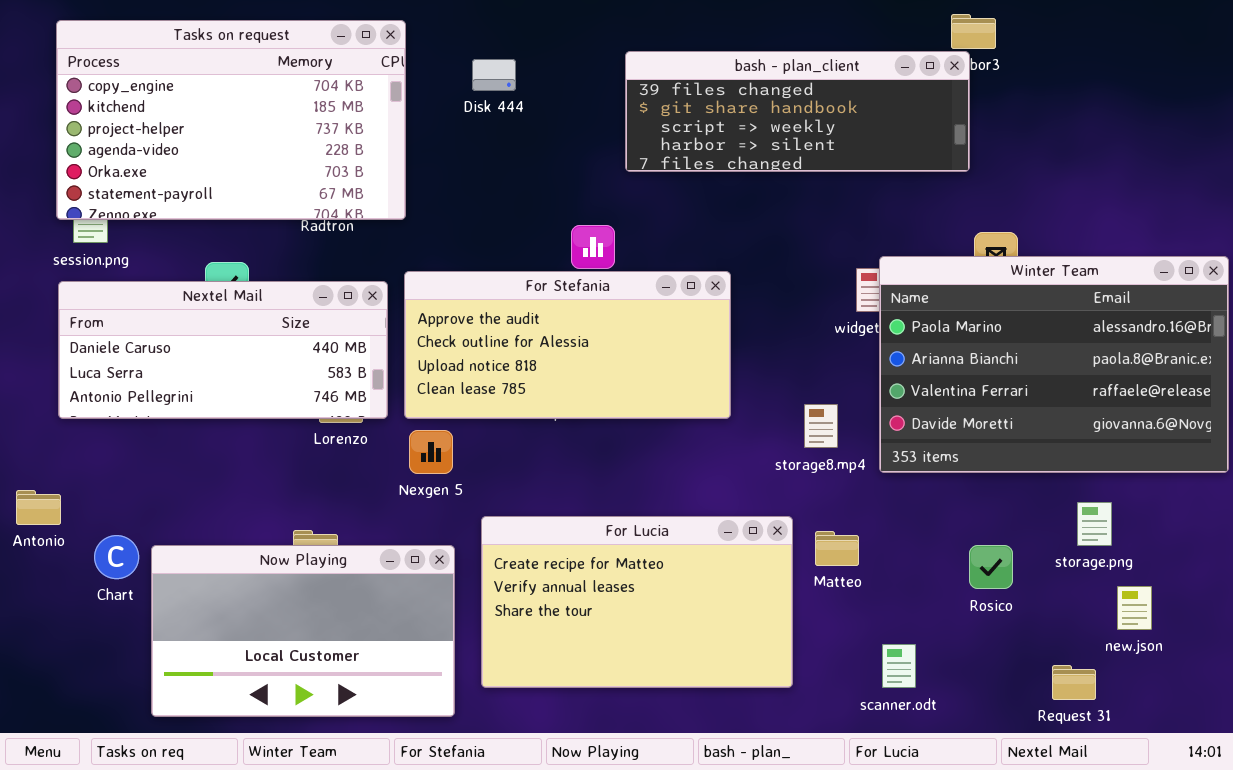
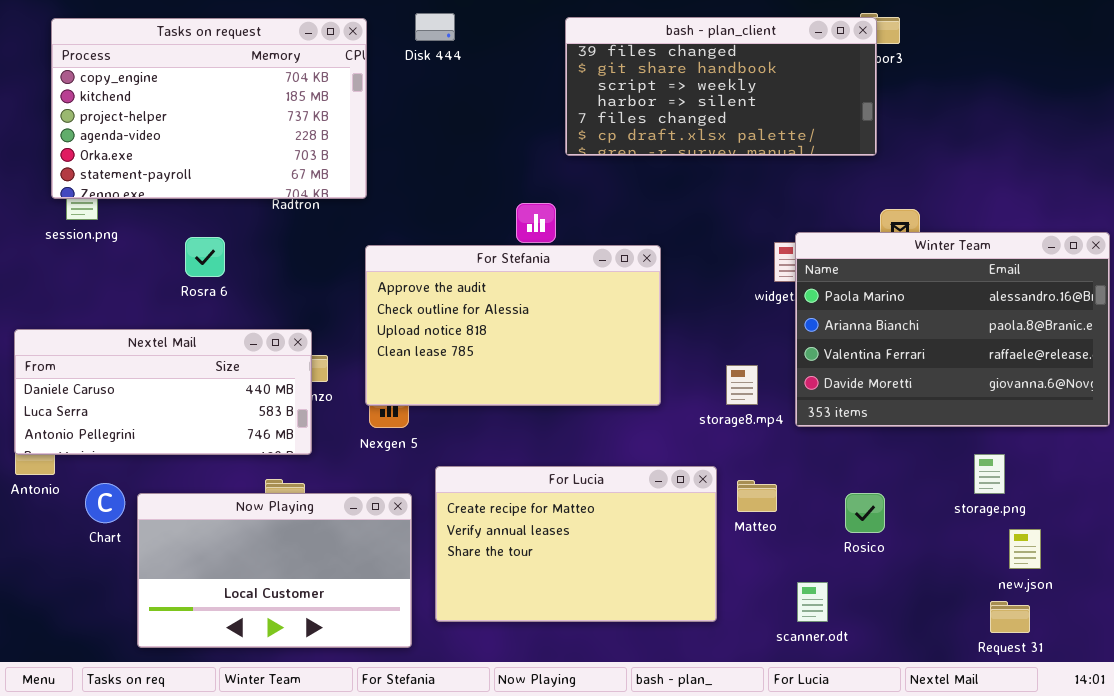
bash - plan_client: [625,51,970,172] -> [565,17,877,156], resized
Disk 444: [472,59,516,91] -> [415,13,455,41], moved
For Stefania: [404,271,731,419] -> [365,245,661,406], resized
Nextel Mail: [58,281,388,419] -> [14,329,312,455], moved
Rosico: [969,545,1013,589] -> [845,493,885,533], moved
Request 31: [1052,665,1096,700] -> [990,601,1030,633], moved

